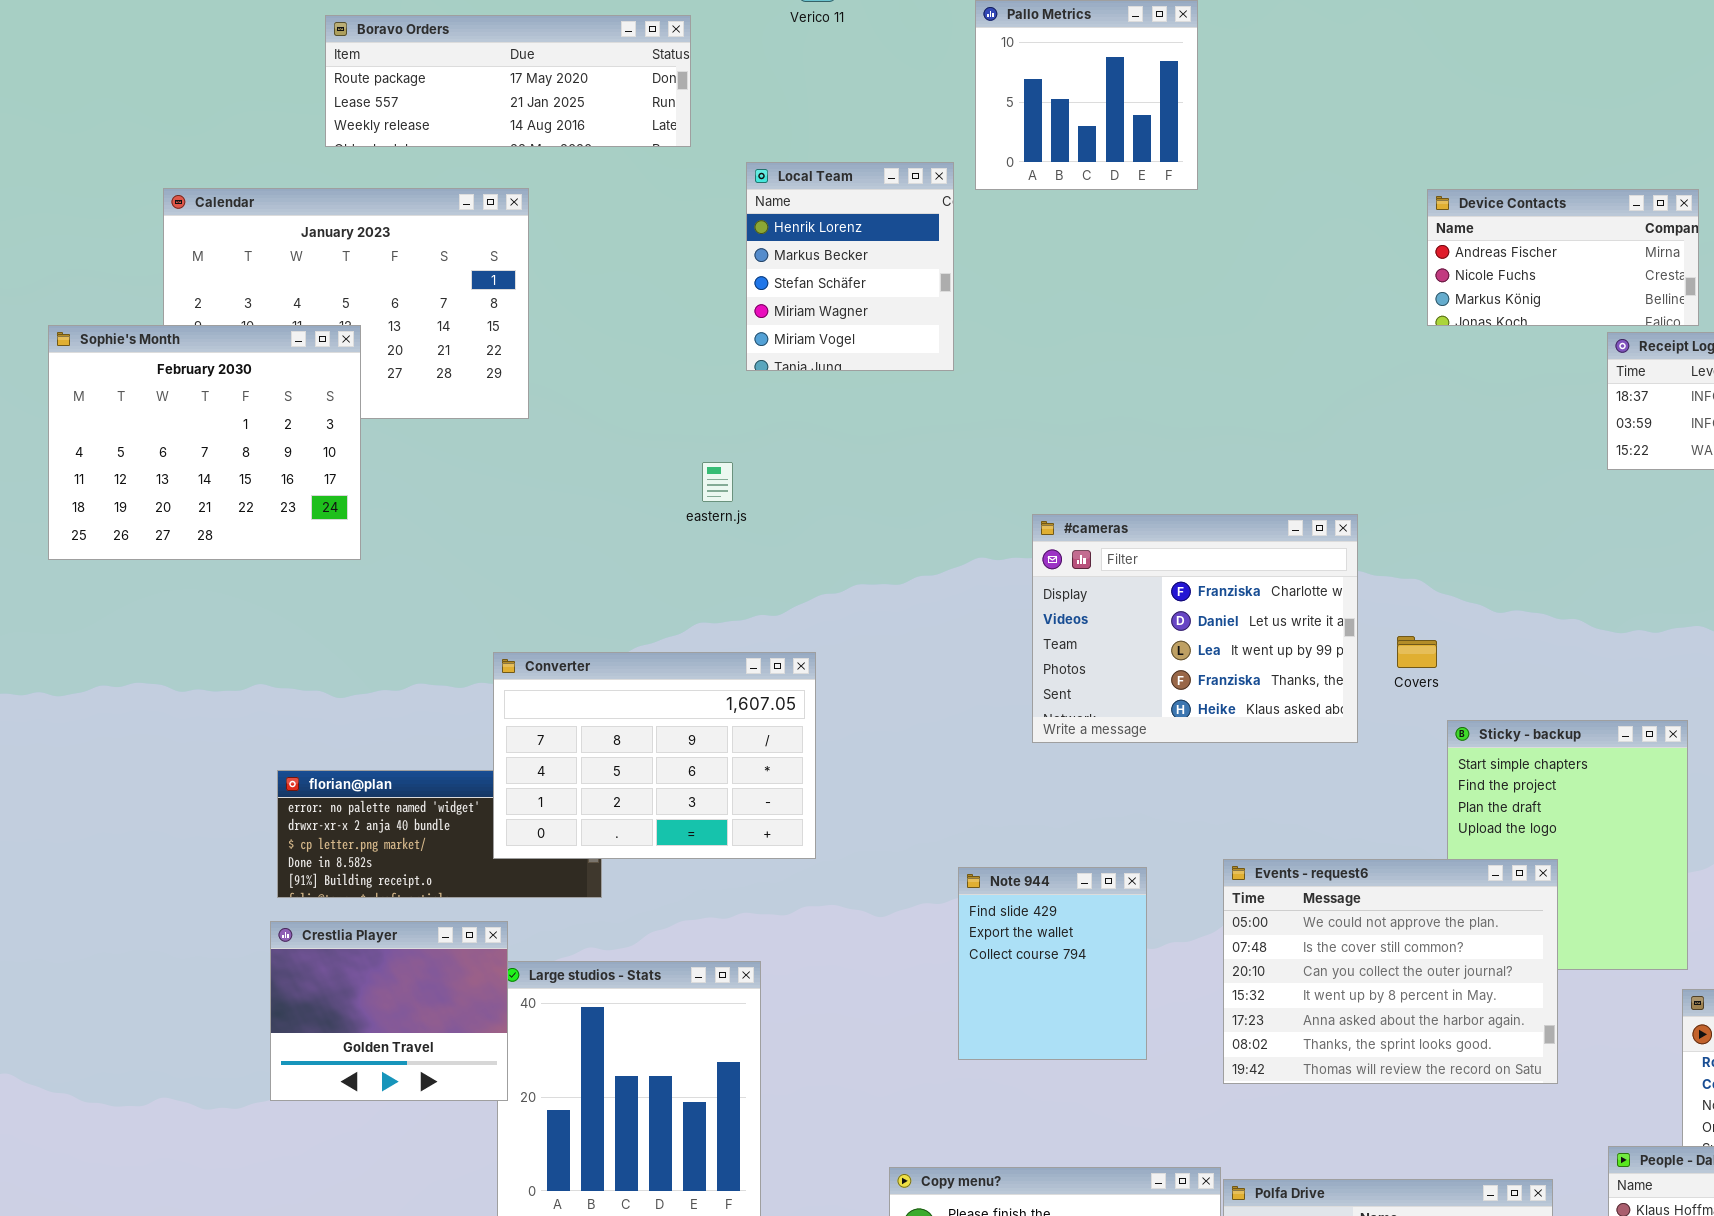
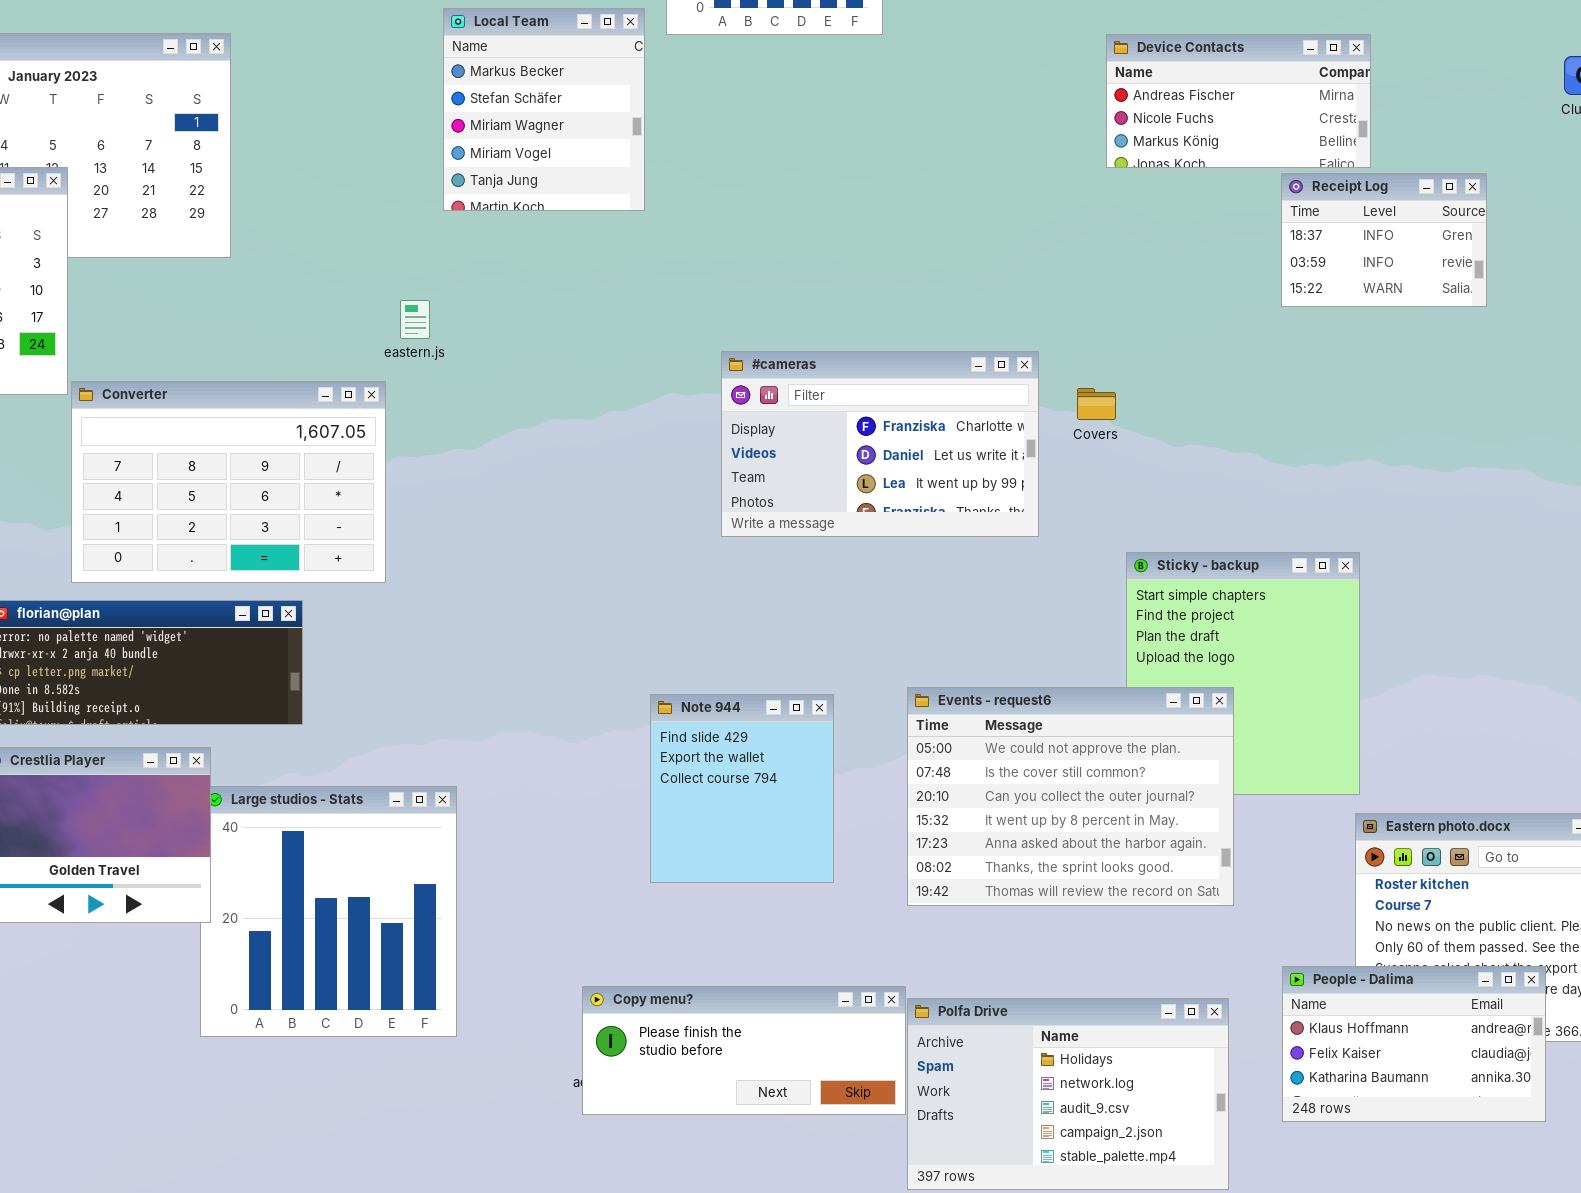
Local Team: [746,162,954,371] -> [443,8,645,211], scrolled down 1 row
#cameras: [1032,514,1358,743] -> [721,351,1039,537], resized
Covers: [1397,636,1437,668] -> [1077,388,1116,420], moved
Converter: [493,652,816,859] -> [71,381,386,583], moved

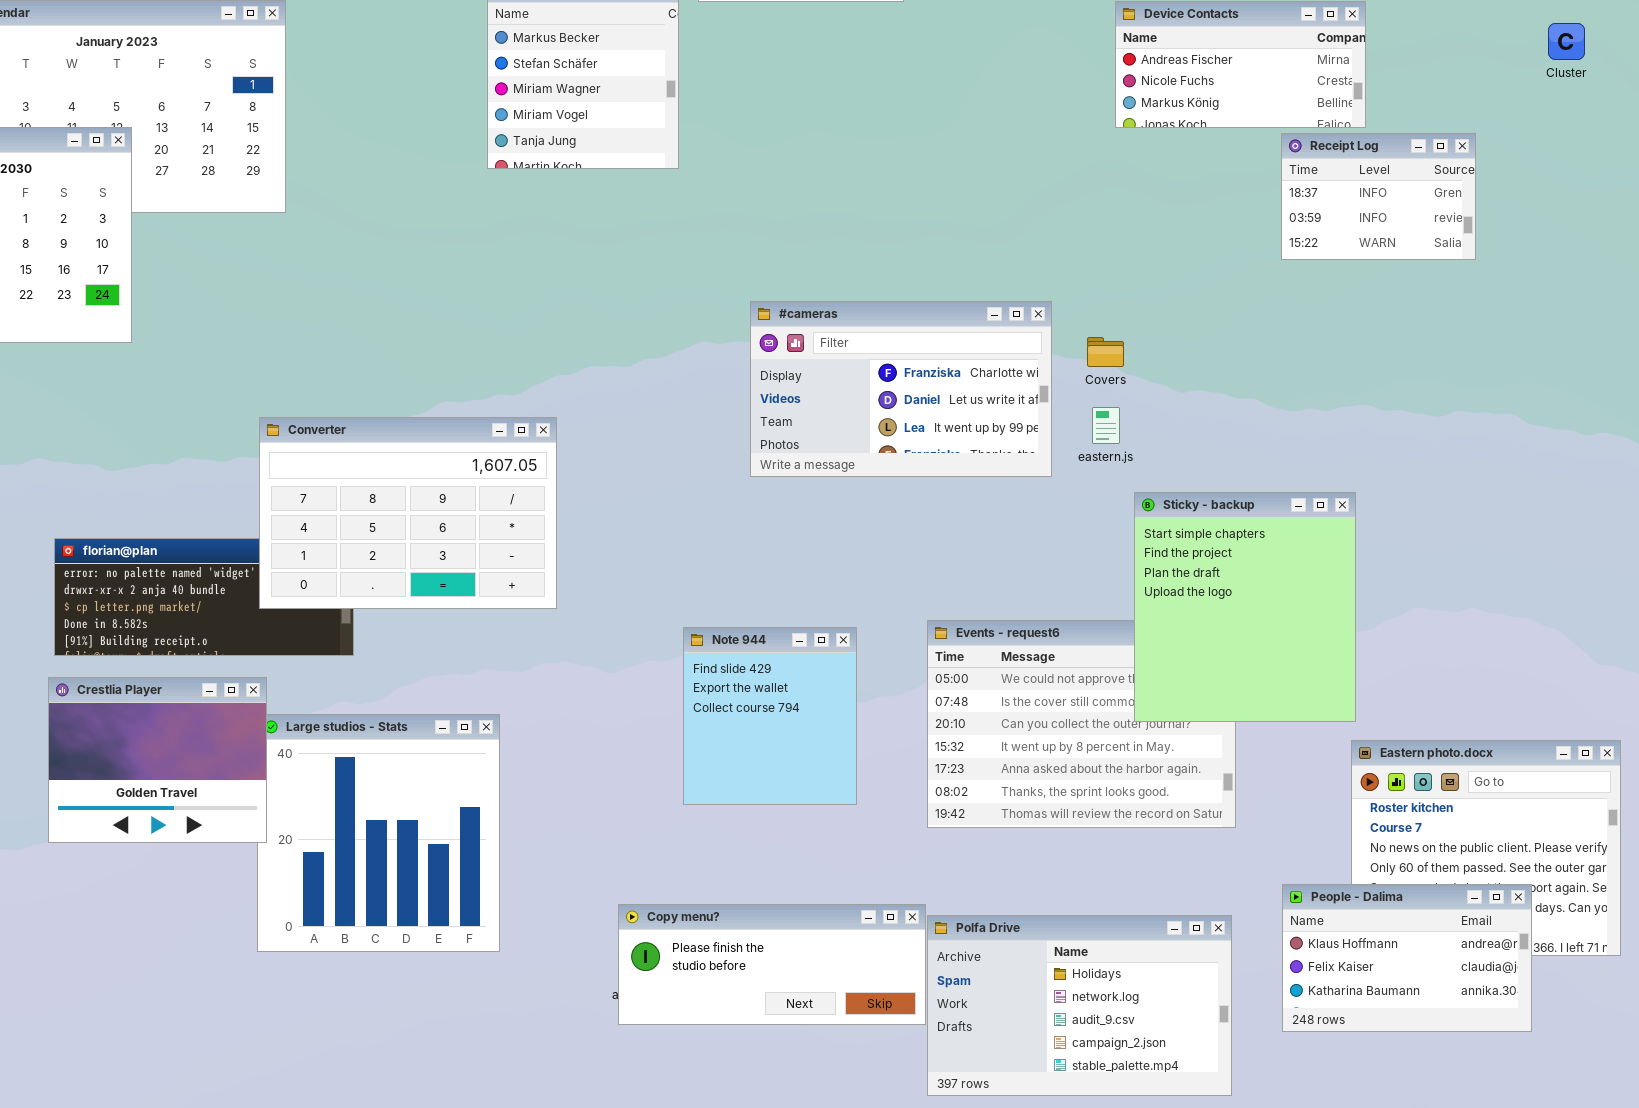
eastern.js: [400,300,430,339] -> [1092,407,1120,444], moved
Converter: [71,381,386,583] -> [259,417,557,609], moved
Sticky - backup: [1126,552,1360,795] -> [1134,492,1356,722], raised

